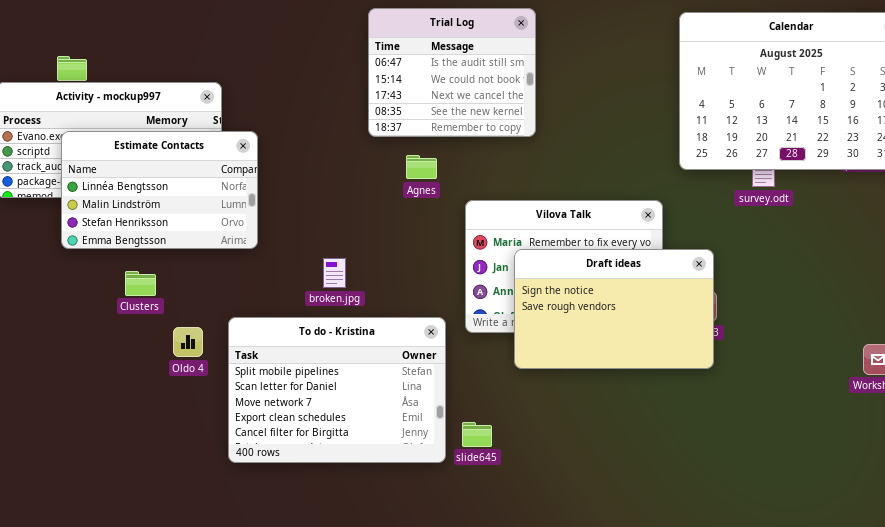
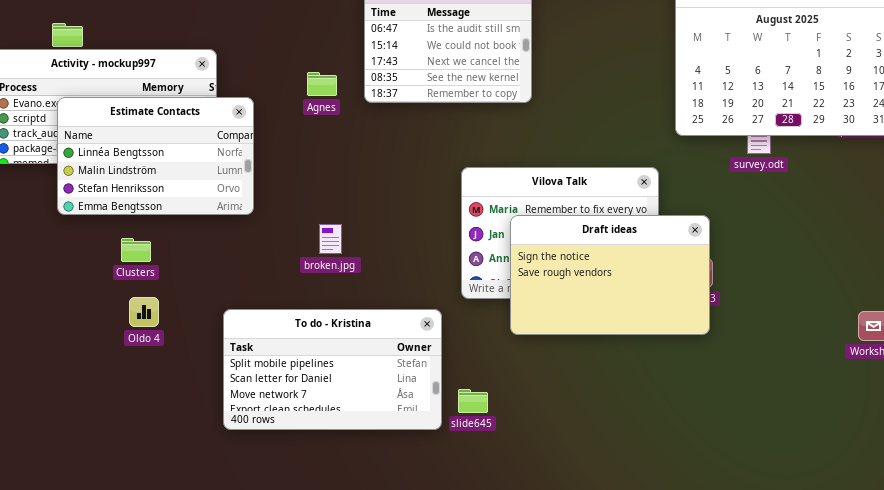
Agnes: [406,155,437,179] -> [307,72,337,96], moved
To do - Kristina: [228,317,446,463] -> [223,309,442,430], resized
Oldo 4: [173,327,203,357] -> [129,297,159,327], moved

